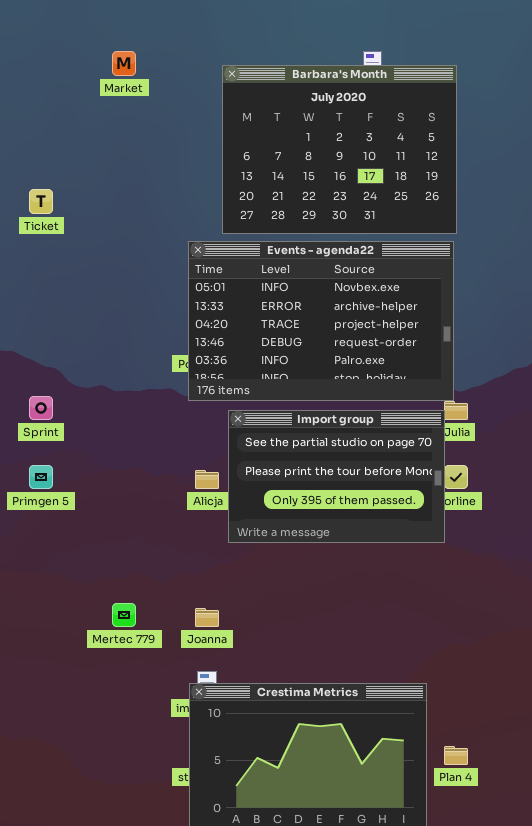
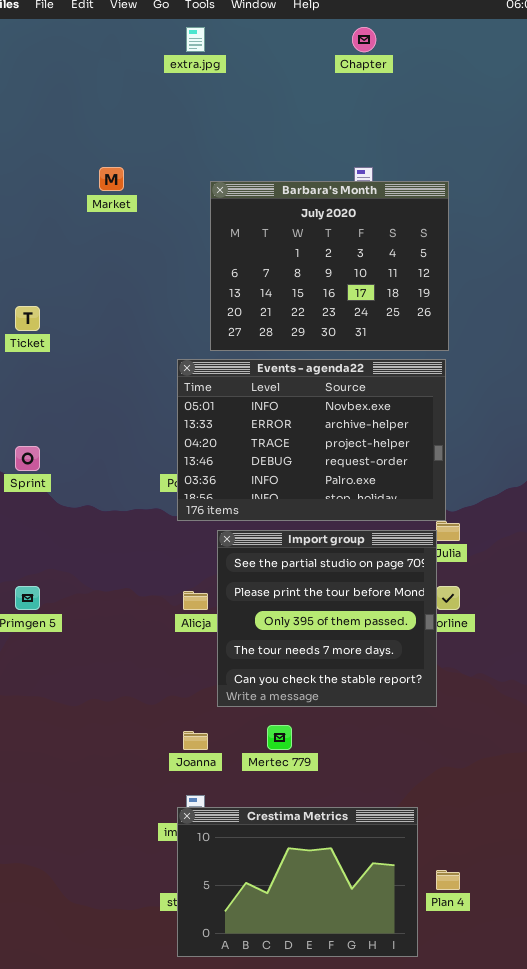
Sprint: [29,396,53,420] -> [15,446,40,471], moved
Import group: [228,410,445,543] -> [217,530,437,707], resized
Mertec 779: [112,603,136,627] -> [267,725,292,750], moved

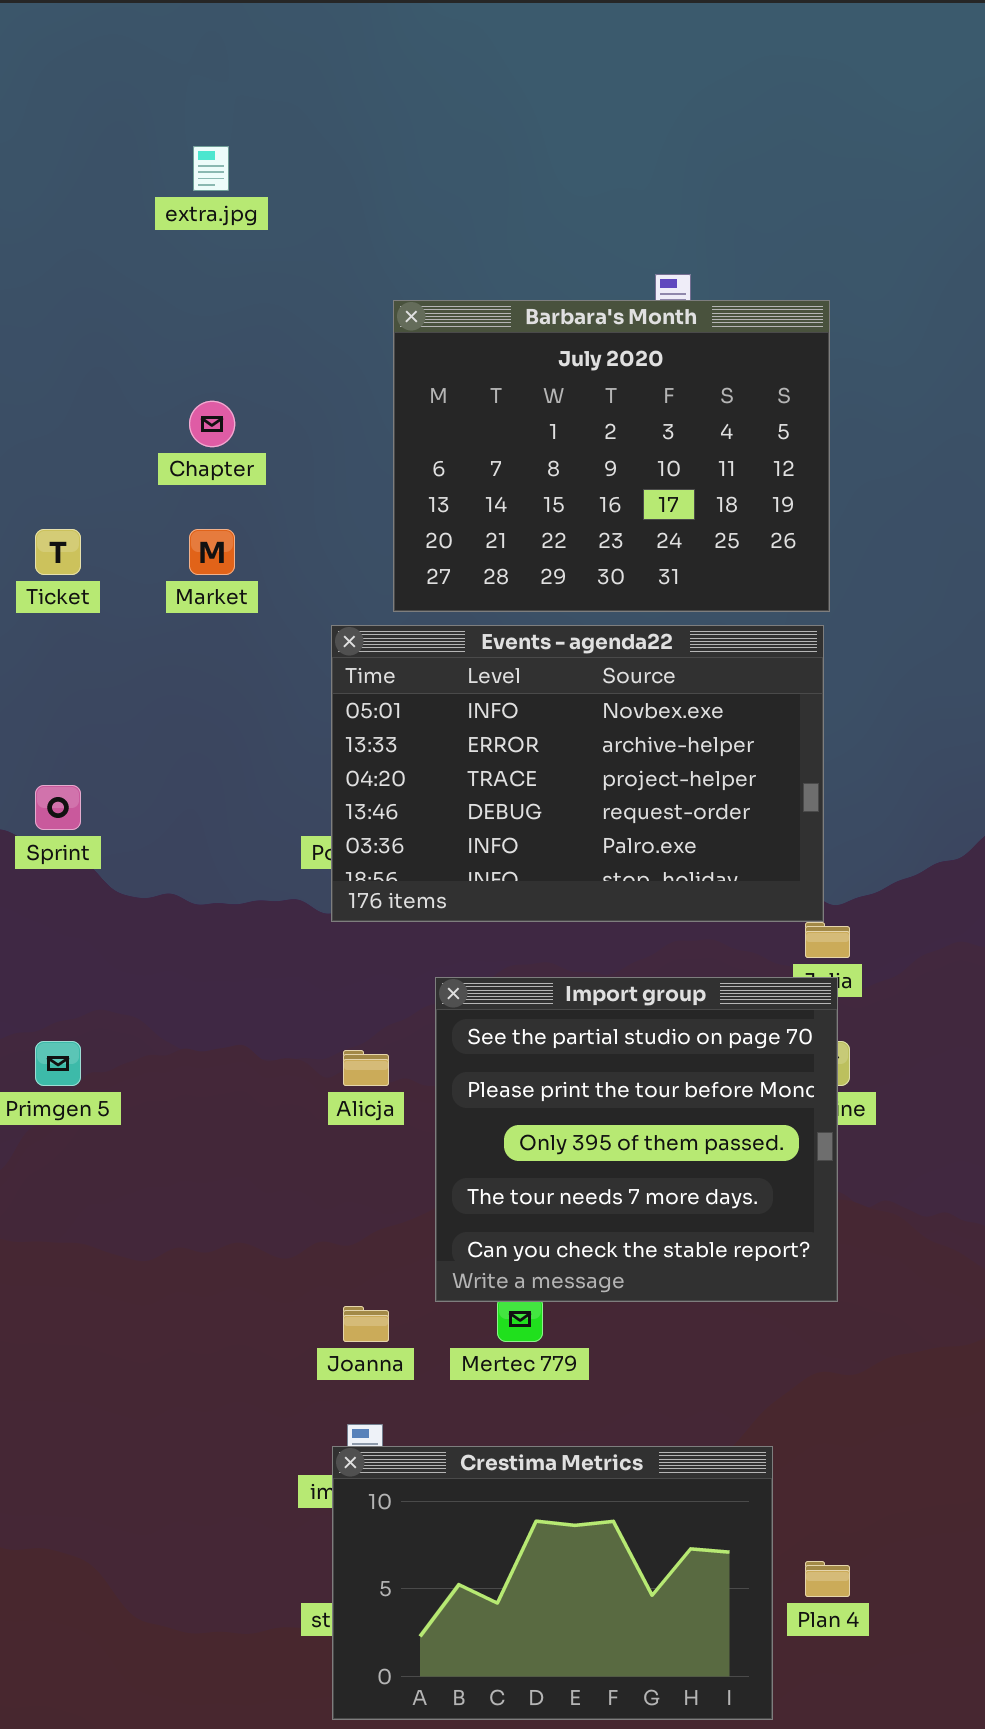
extra.jpg: [186,27,205,52] -> [193,146,229,191], moved
Chapter: [352,27,376,52] -> [189,401,235,447], moved
Market: [99,167,124,191] -> [189,529,235,575], moved
Import group: [217,530,437,707] -> [435,977,838,1302], moved

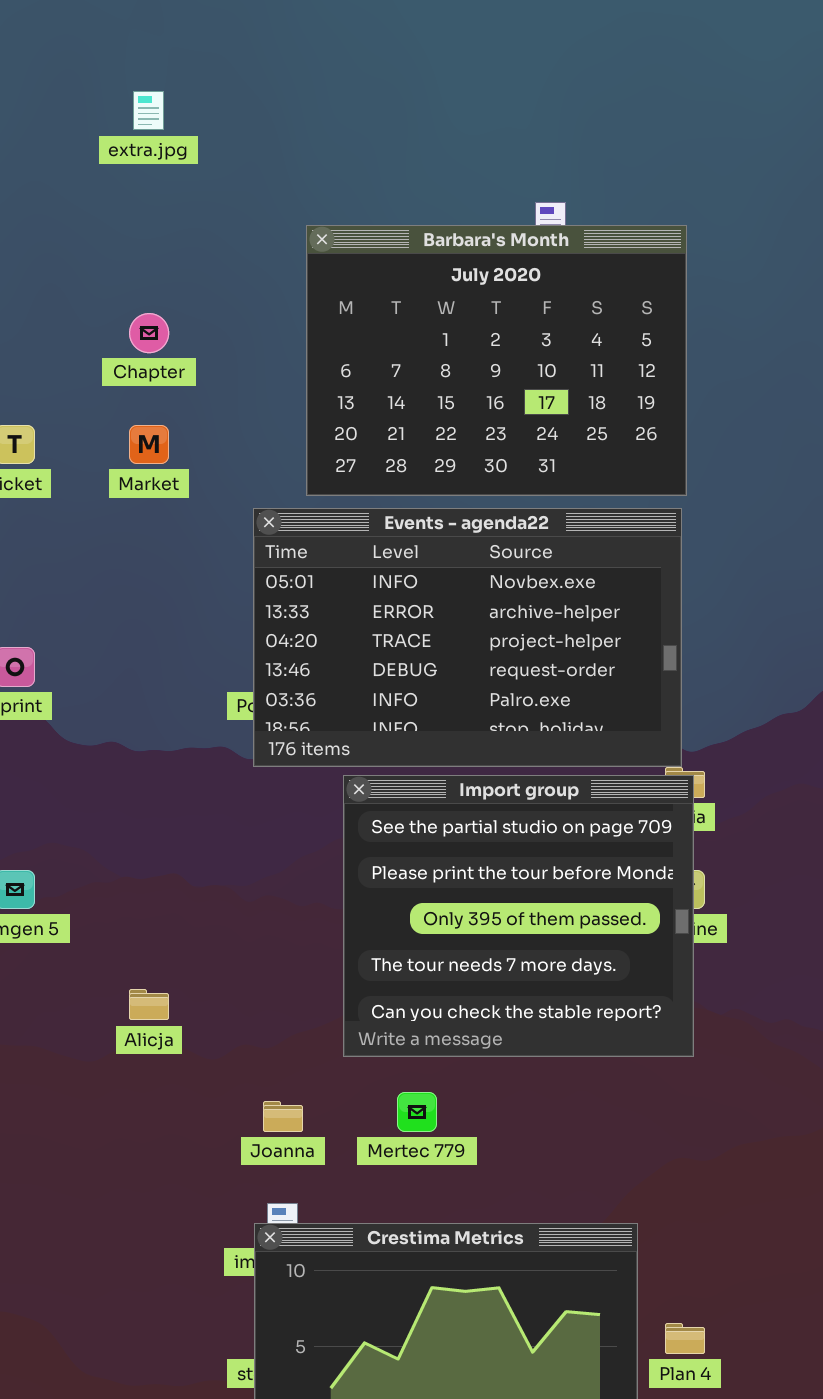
Import group: [435,977,838,1302] -> [343,775,694,1057], moved
Alicja: [343,1050,389,1086] -> [129,989,169,1020], moved

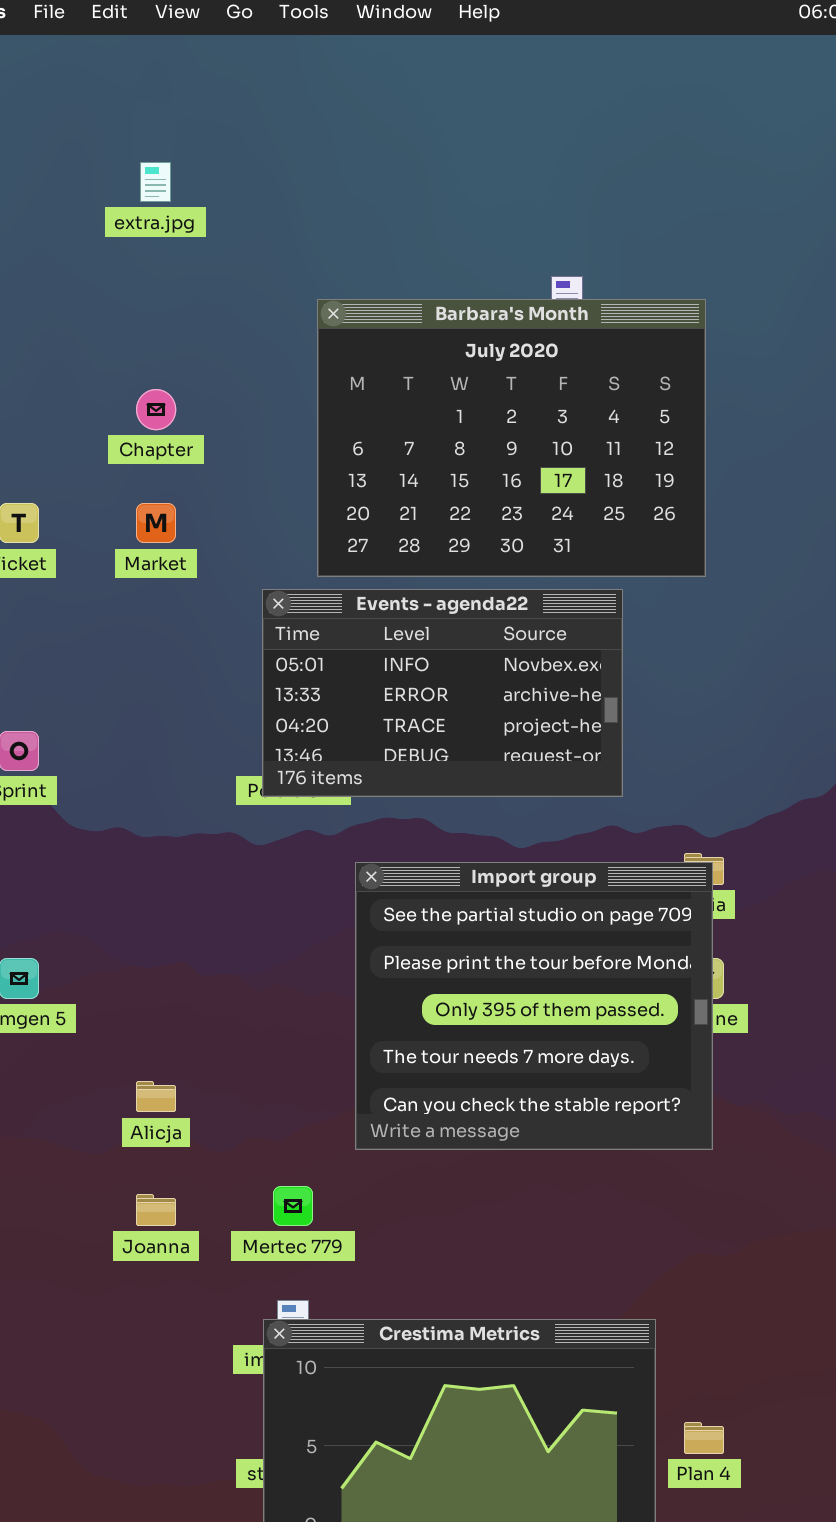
Events - agenda22: [253,508,682,767] -> [262,589,623,797], resized
Mertec 779: [397,1092,437,1132] -> [273,1186,313,1226], moved
Joanna: [263,1101,303,1132] -> [136,1194,176,1226], moved

